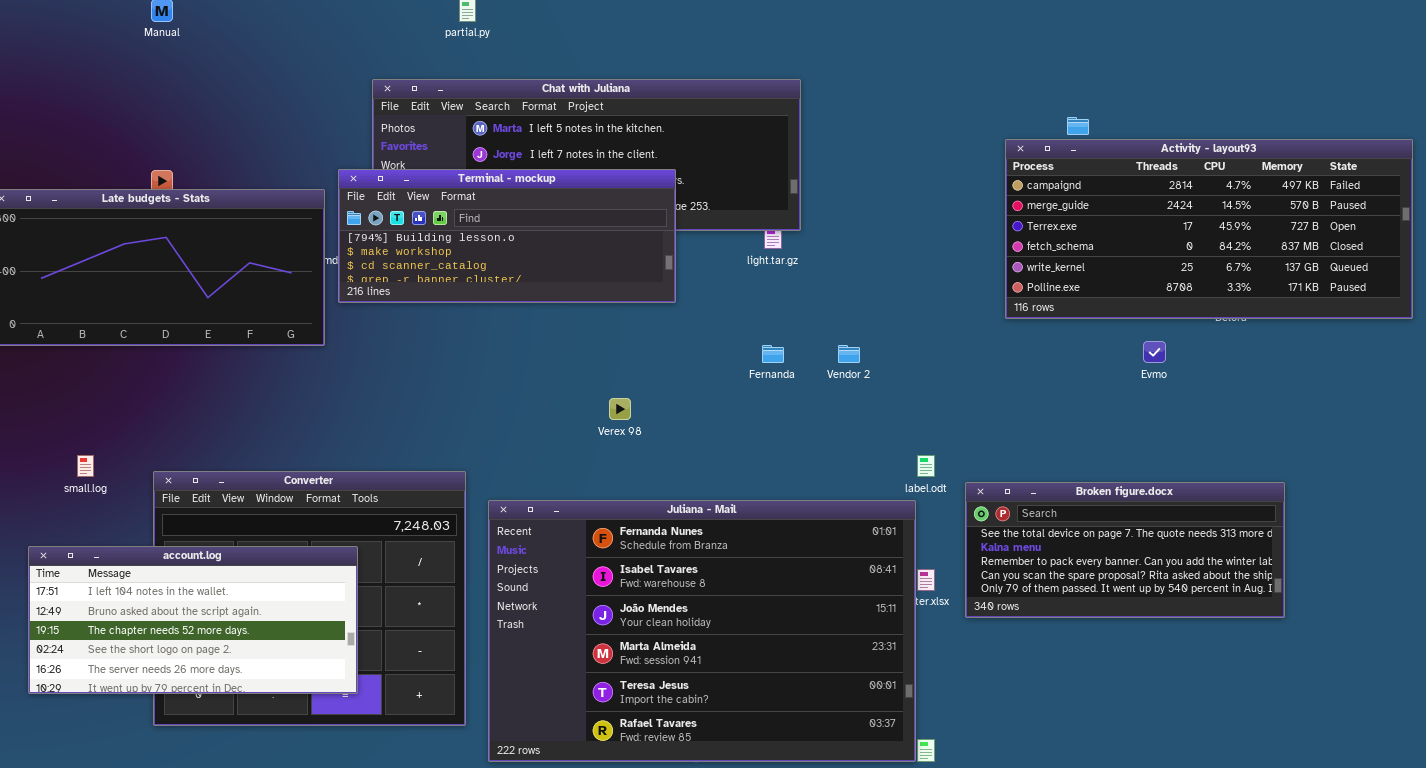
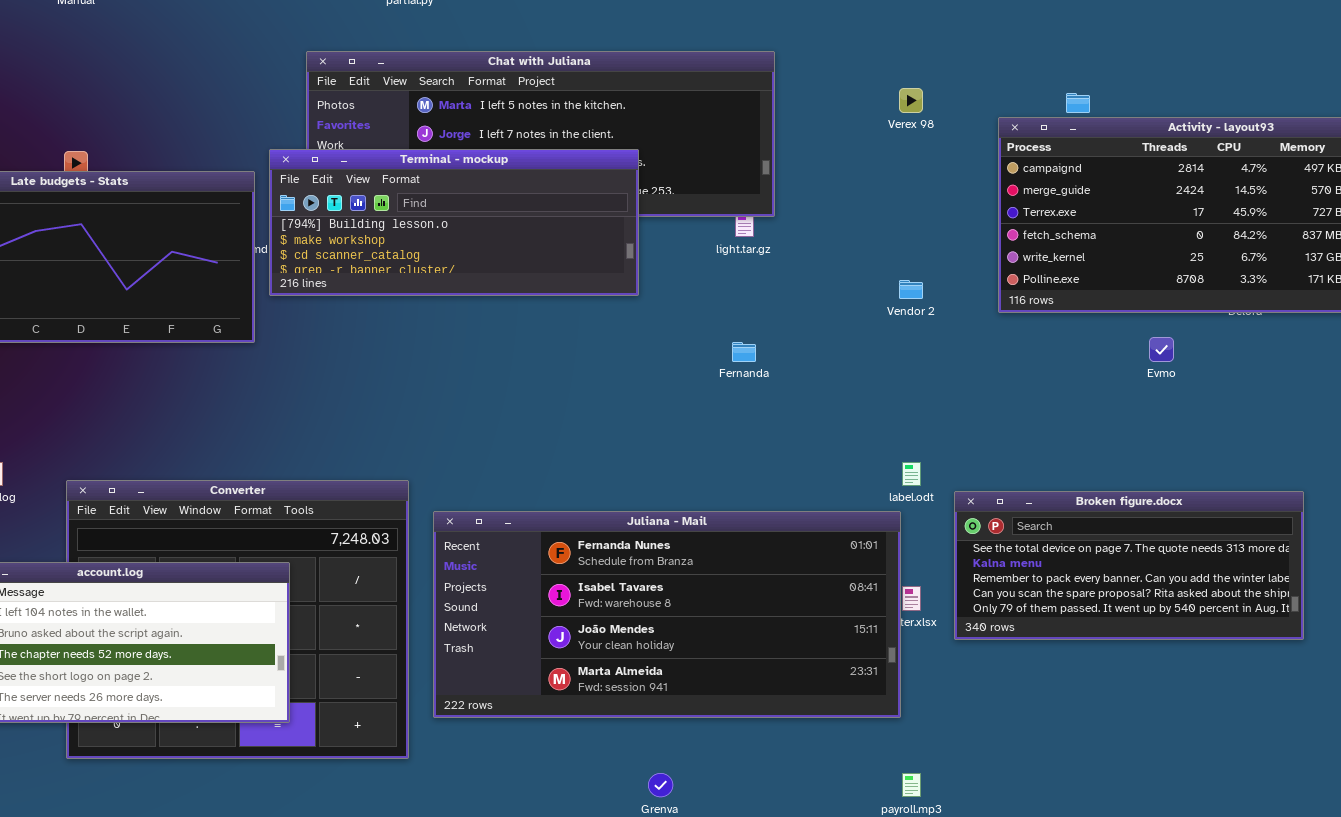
Vendor 2: [838,345,860,363] -> [899,280,923,299], moved
Verex 98: [609,398,631,420] -> [899,88,923,113], moved
Juliana - Mail: [488,500,916,762] -> [433,511,901,718], resized

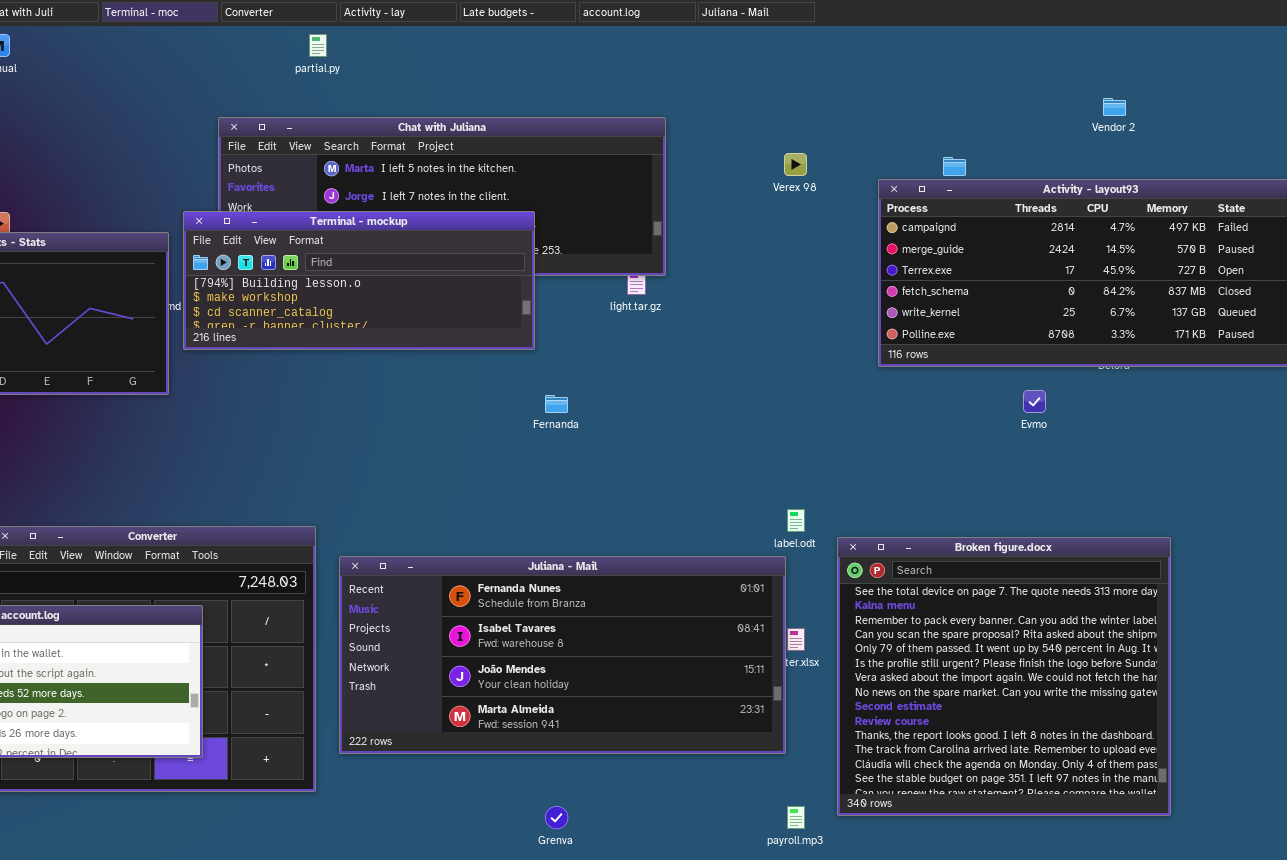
Vendor 2: [899,280,923,299] -> [1103,98,1126,116], moved
Fernanda: [732,342,756,362] -> [545,395,568,413], moved
Broken figure.docx: [954,491,1304,640] -> [837,537,1171,816], resized

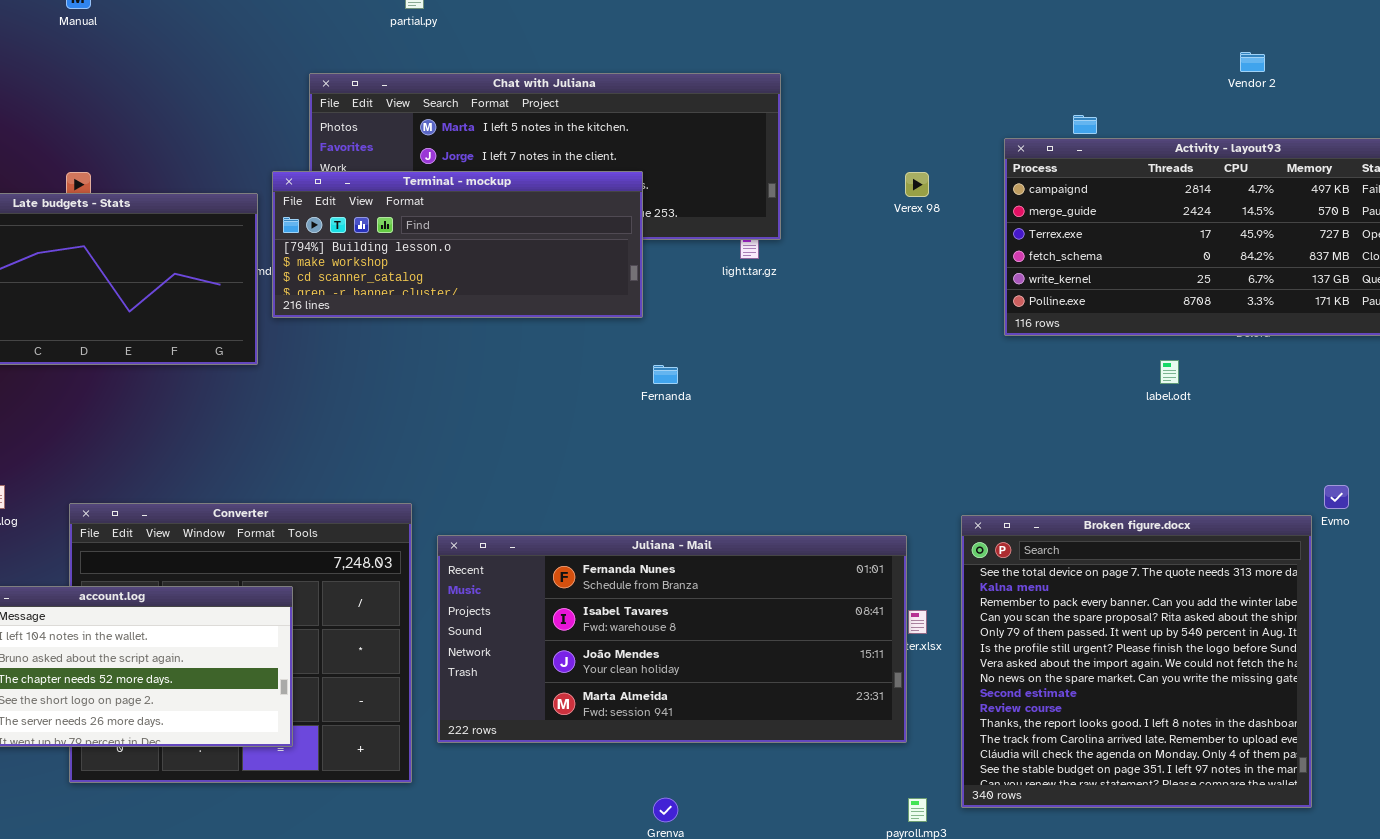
Verex 98: [784,153,807,176] -> [905,172,929,197], moved
Evmo: [1023,390,1046,413] -> [1324,485,1349,509], moved
label.odt: [787,509,805,532] -> [1160,360,1179,384], moved

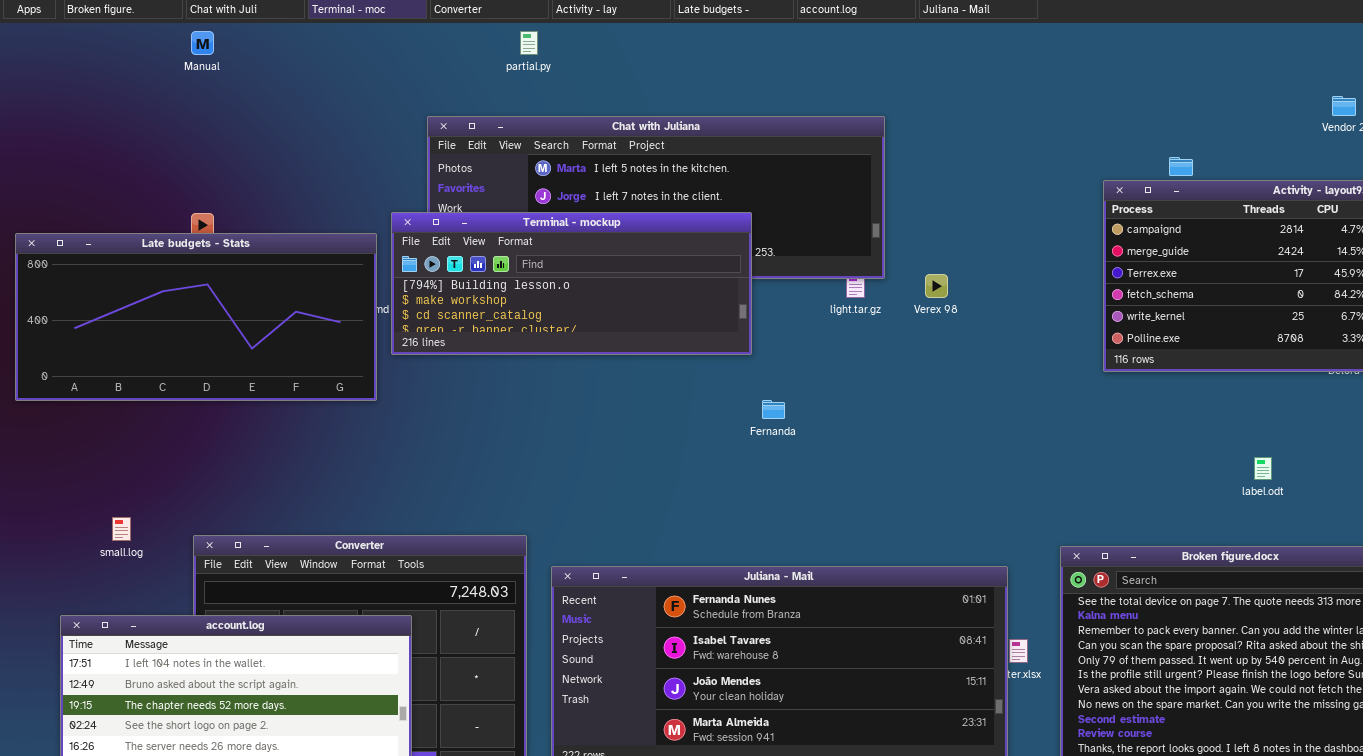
Verex 98: [905,172,929,197] -> [925,274,948,298], moved
label.odt: [1160,360,1179,384] -> [1254,457,1272,480], moved

